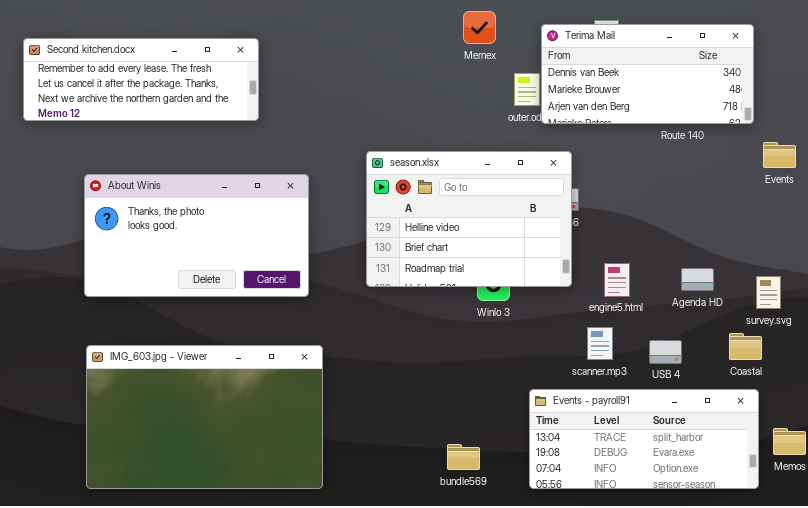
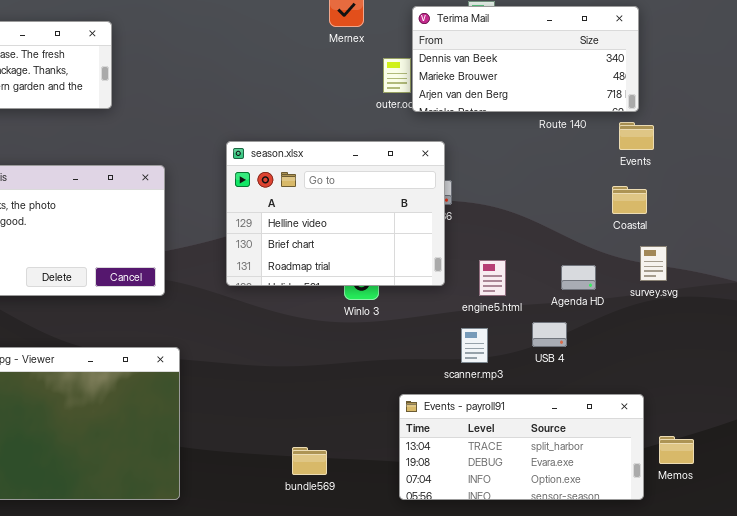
Events: [763,142,796,168] -> [619,122,654,150], moved
survey.svg: [756,276,781,309] -> [640,246,667,281], moved
Coastal: [729,333,762,360] -> [612,186,647,214], moved
USB 4: [649,340,682,364] -> [532,322,567,347], moved
bundle569: [447,444,480,470] -> [292,447,327,475], moved

